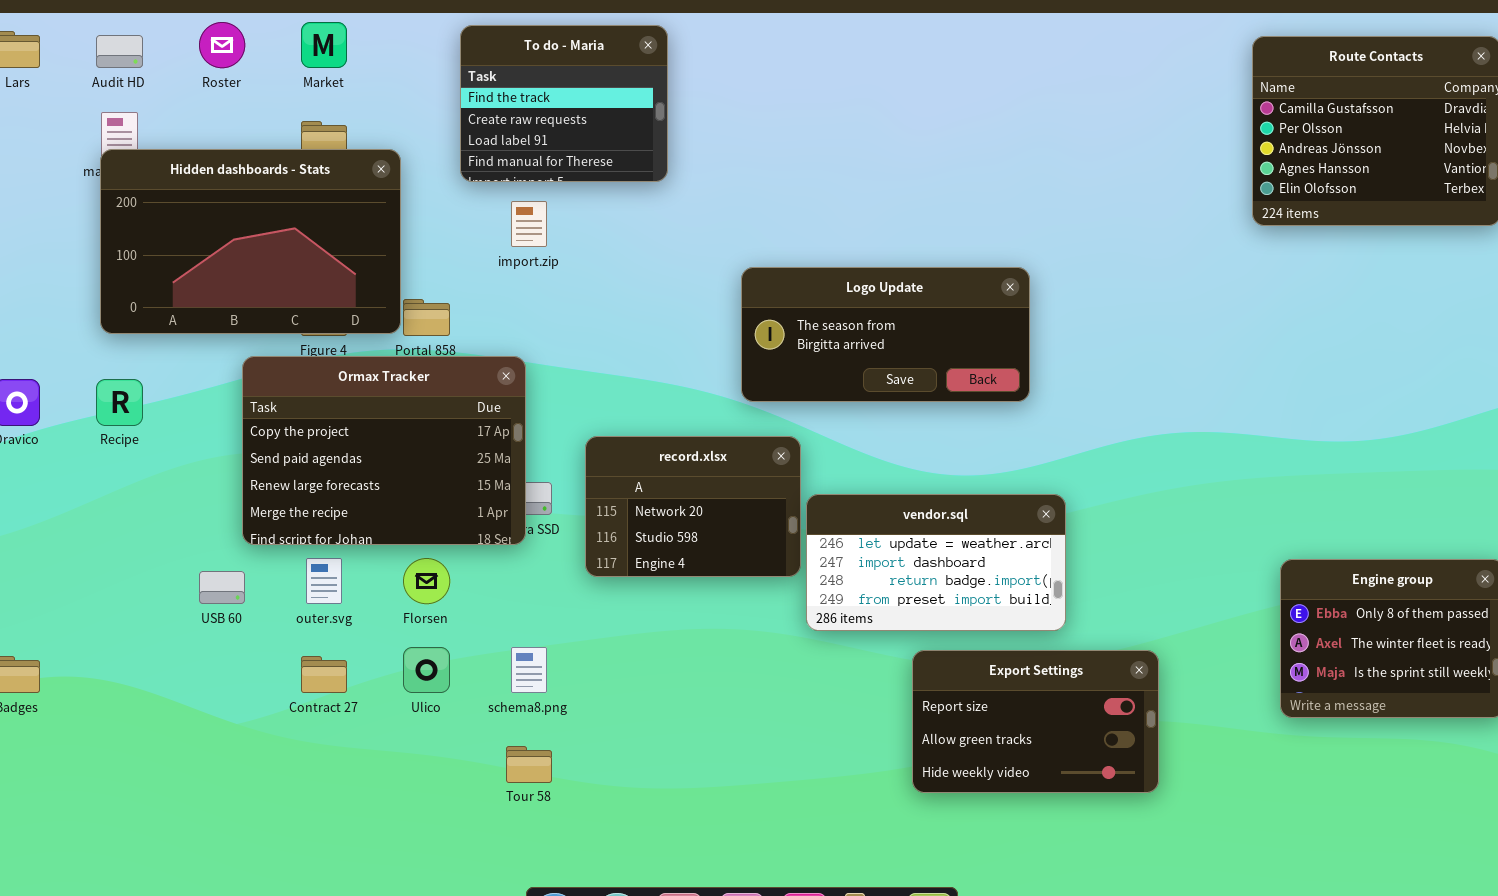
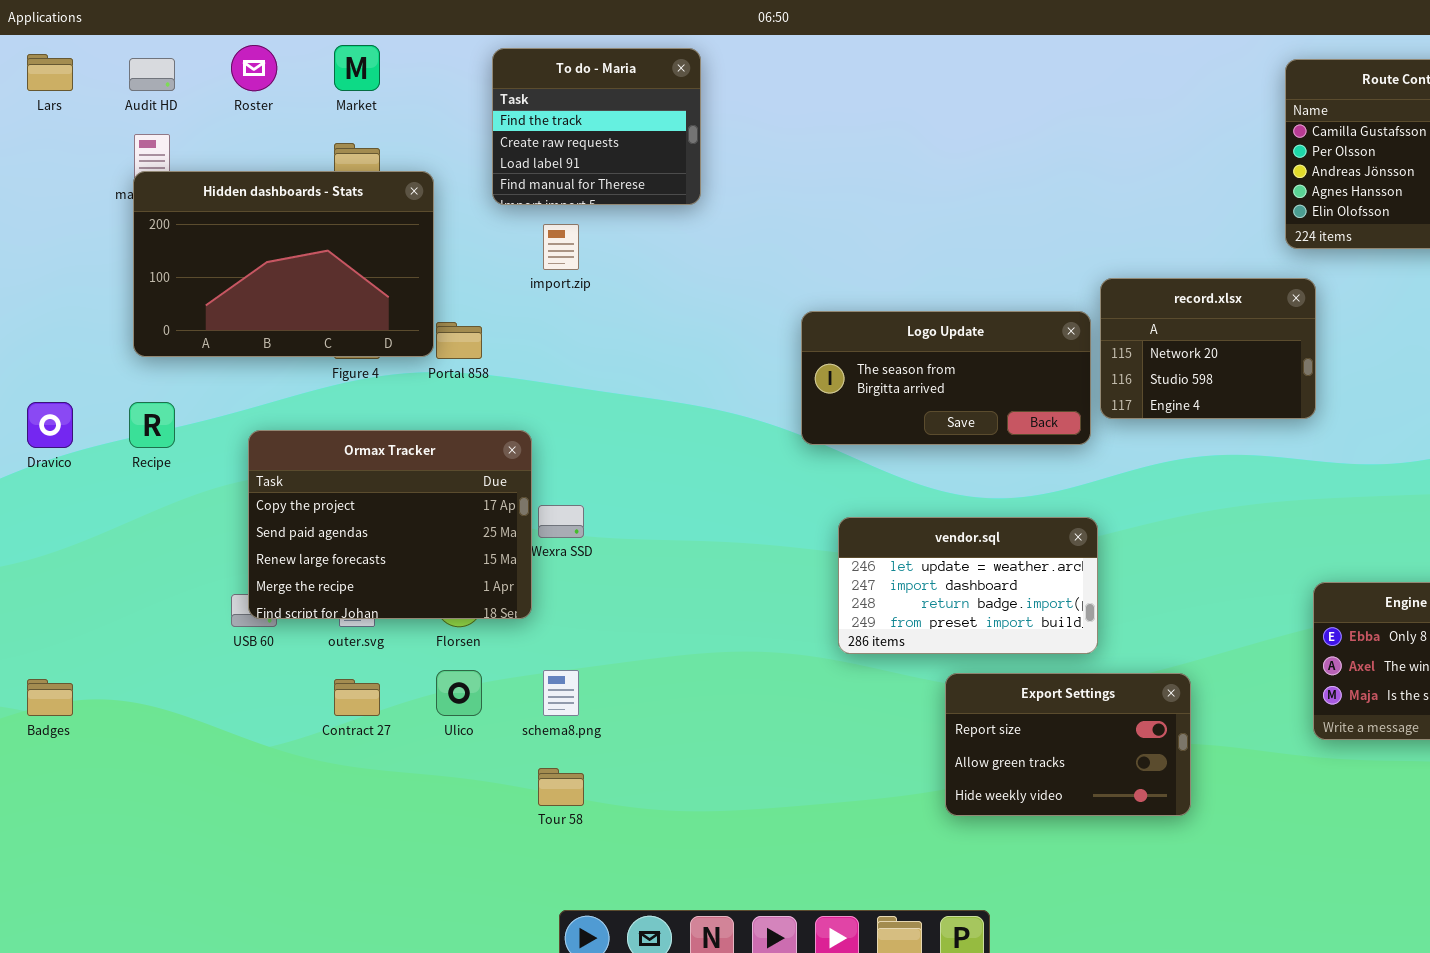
Logo Update: [741,267,1030,402] -> [801,311,1091,445], moved
Ormax Tracker: [242,356,526,545] -> [248,430,532,619], moved
record.xlsx: [585,436,801,577] -> [1100,278,1316,419], moved

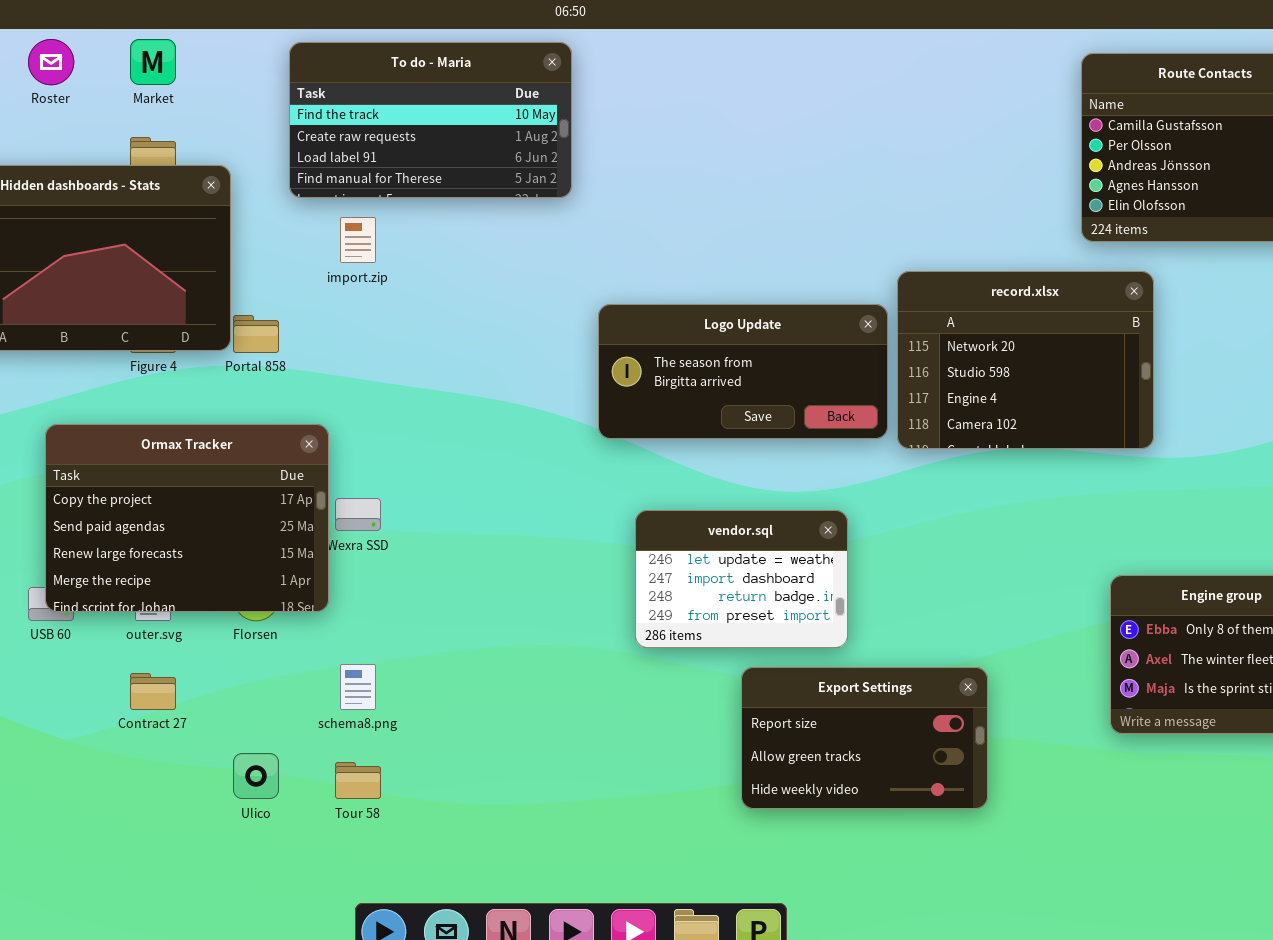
To do - Maria: [492,48,701,205] -> [289,42,572,198], resized
record.xlsx: [1100,278,1316,419] -> [897,271,1154,449], resized
vendor.sql: [838,517,1098,654] -> [635,510,848,648], resized
Ulico: [436,670,482,716] -> [233,753,279,799], moved

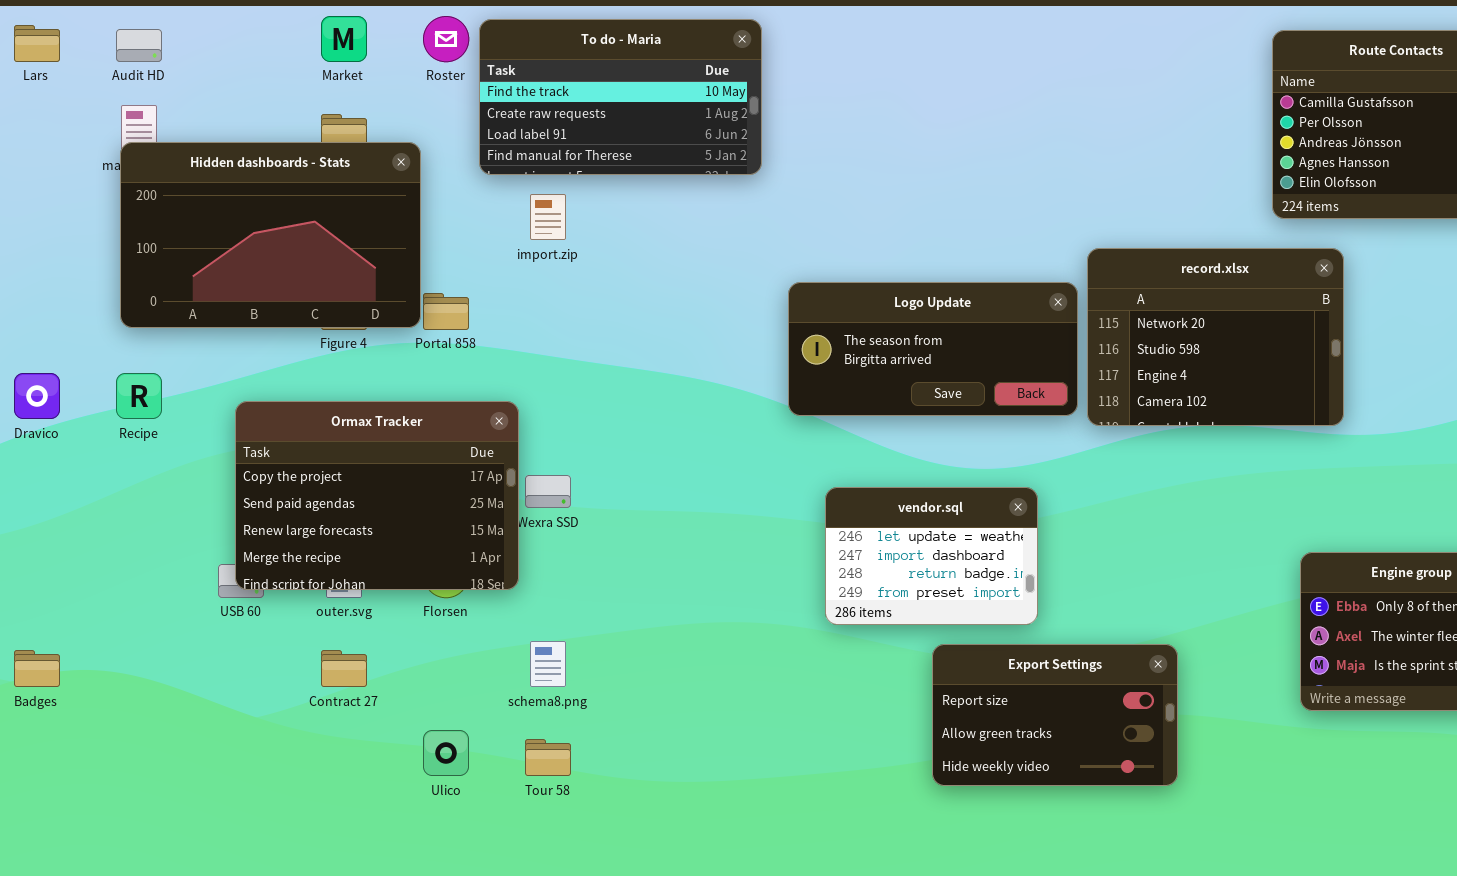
Roster: [28,39,74,85] -> [423,16,469,62], moved

